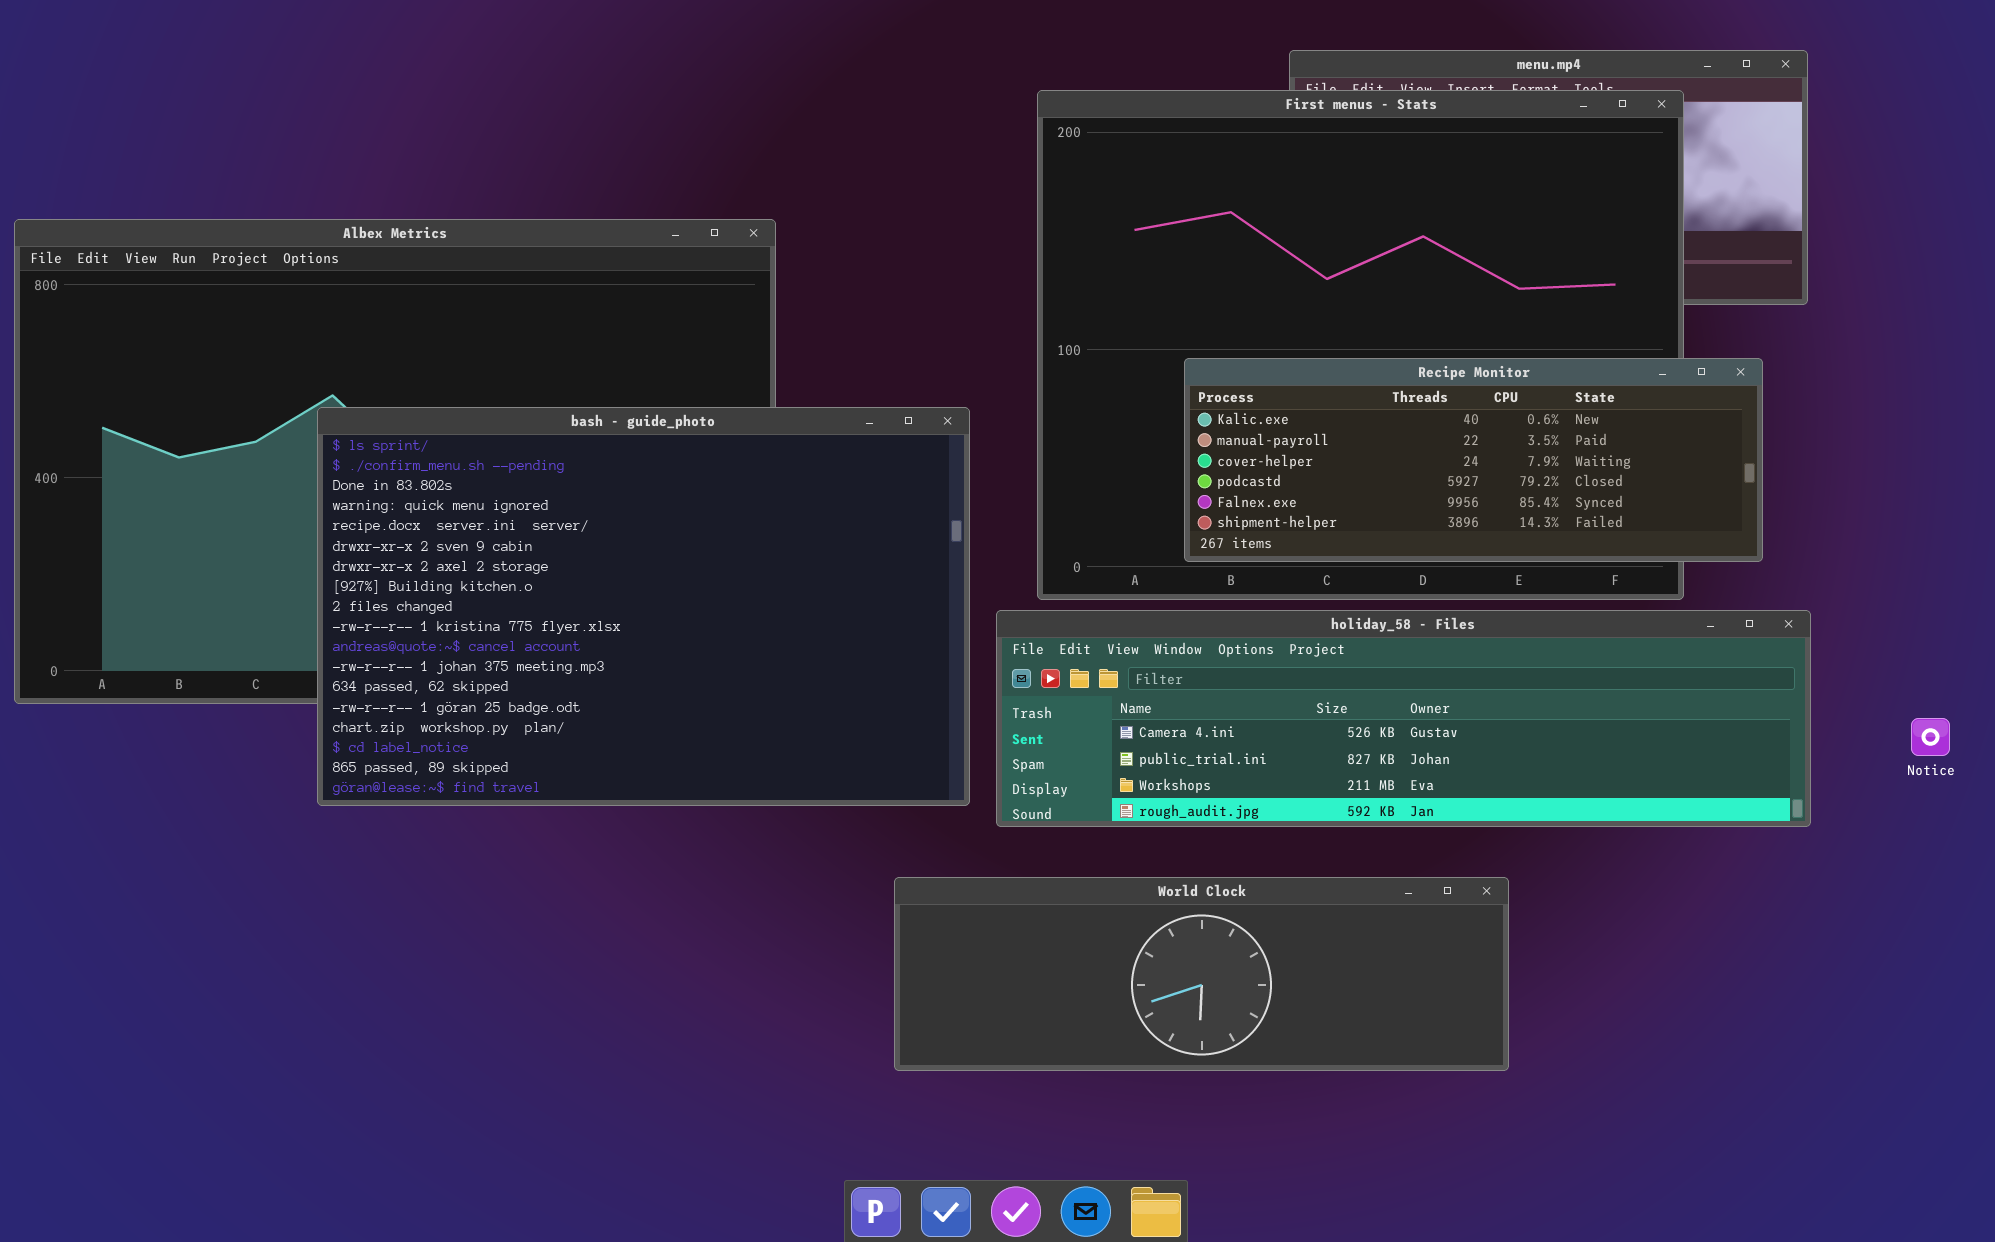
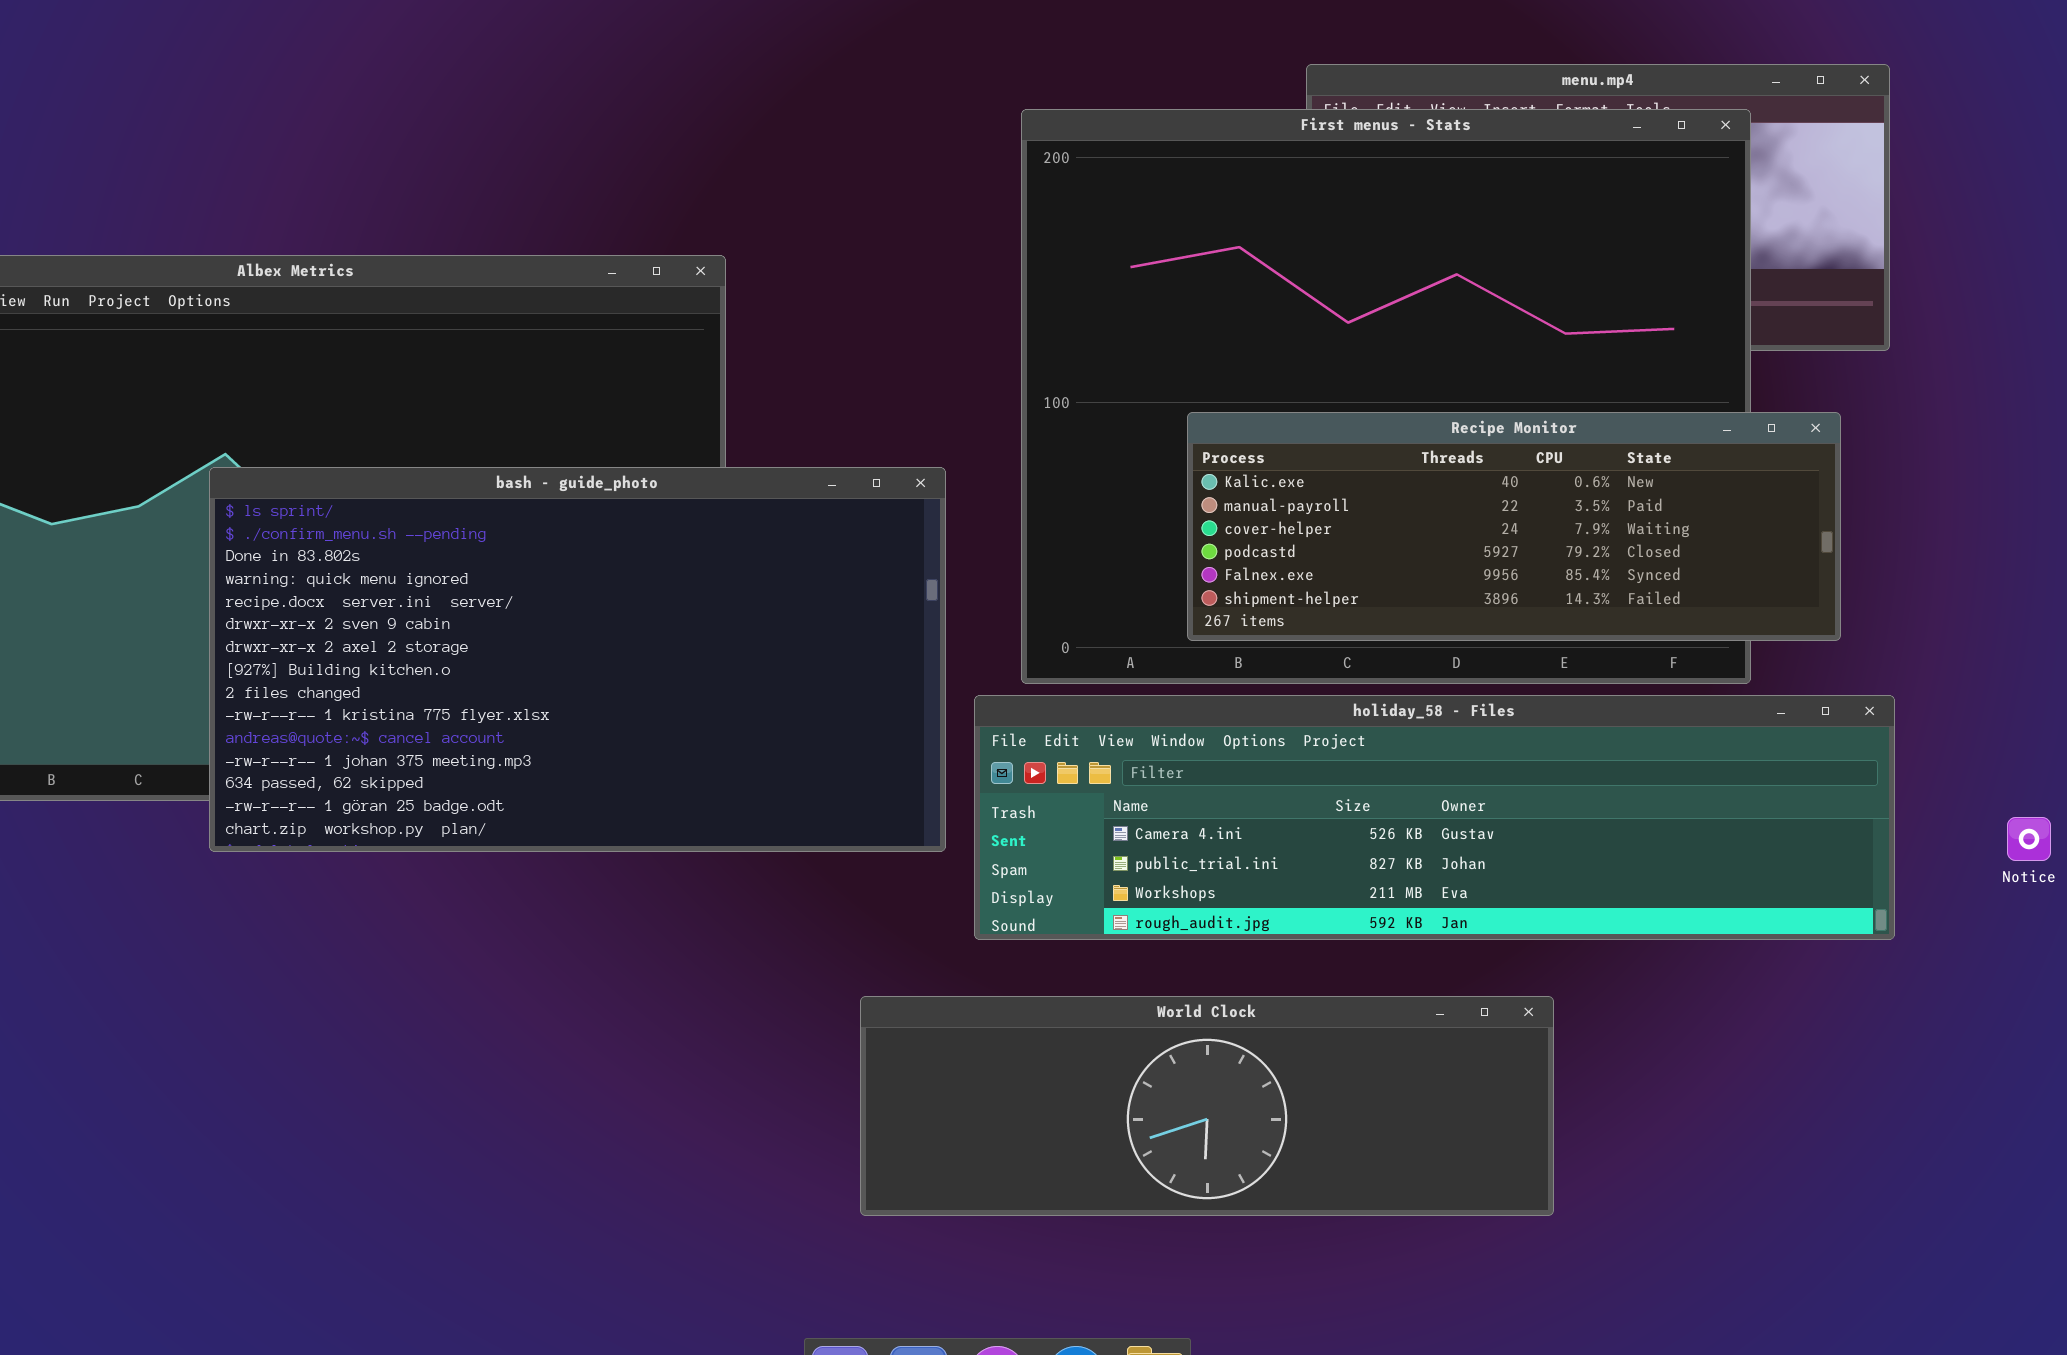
bash - guide_photo: [317,407,970,806] -> [209,467,946,852], resized

